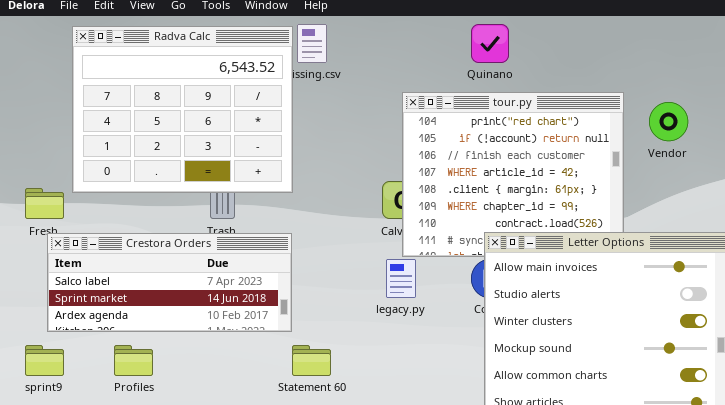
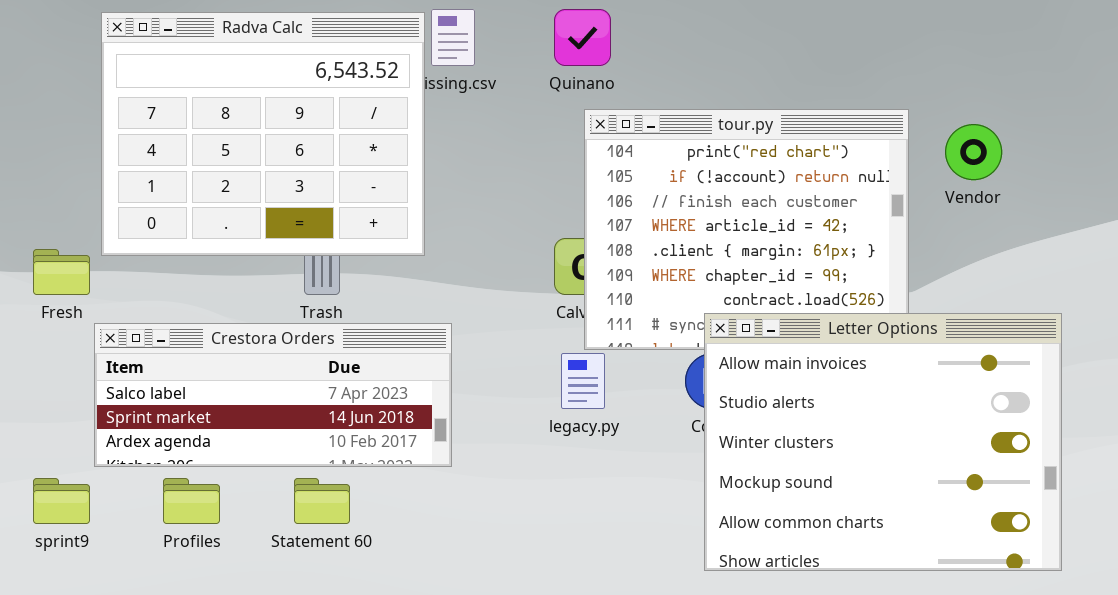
Quinano: [471,24,509,63] -> [554,9,611,66], moved
Crestora Orders: [47,233,292,332] -> [94,323,452,467], moved
Statement 60: [292,345,331,376] -> [294,478,350,524], moved

